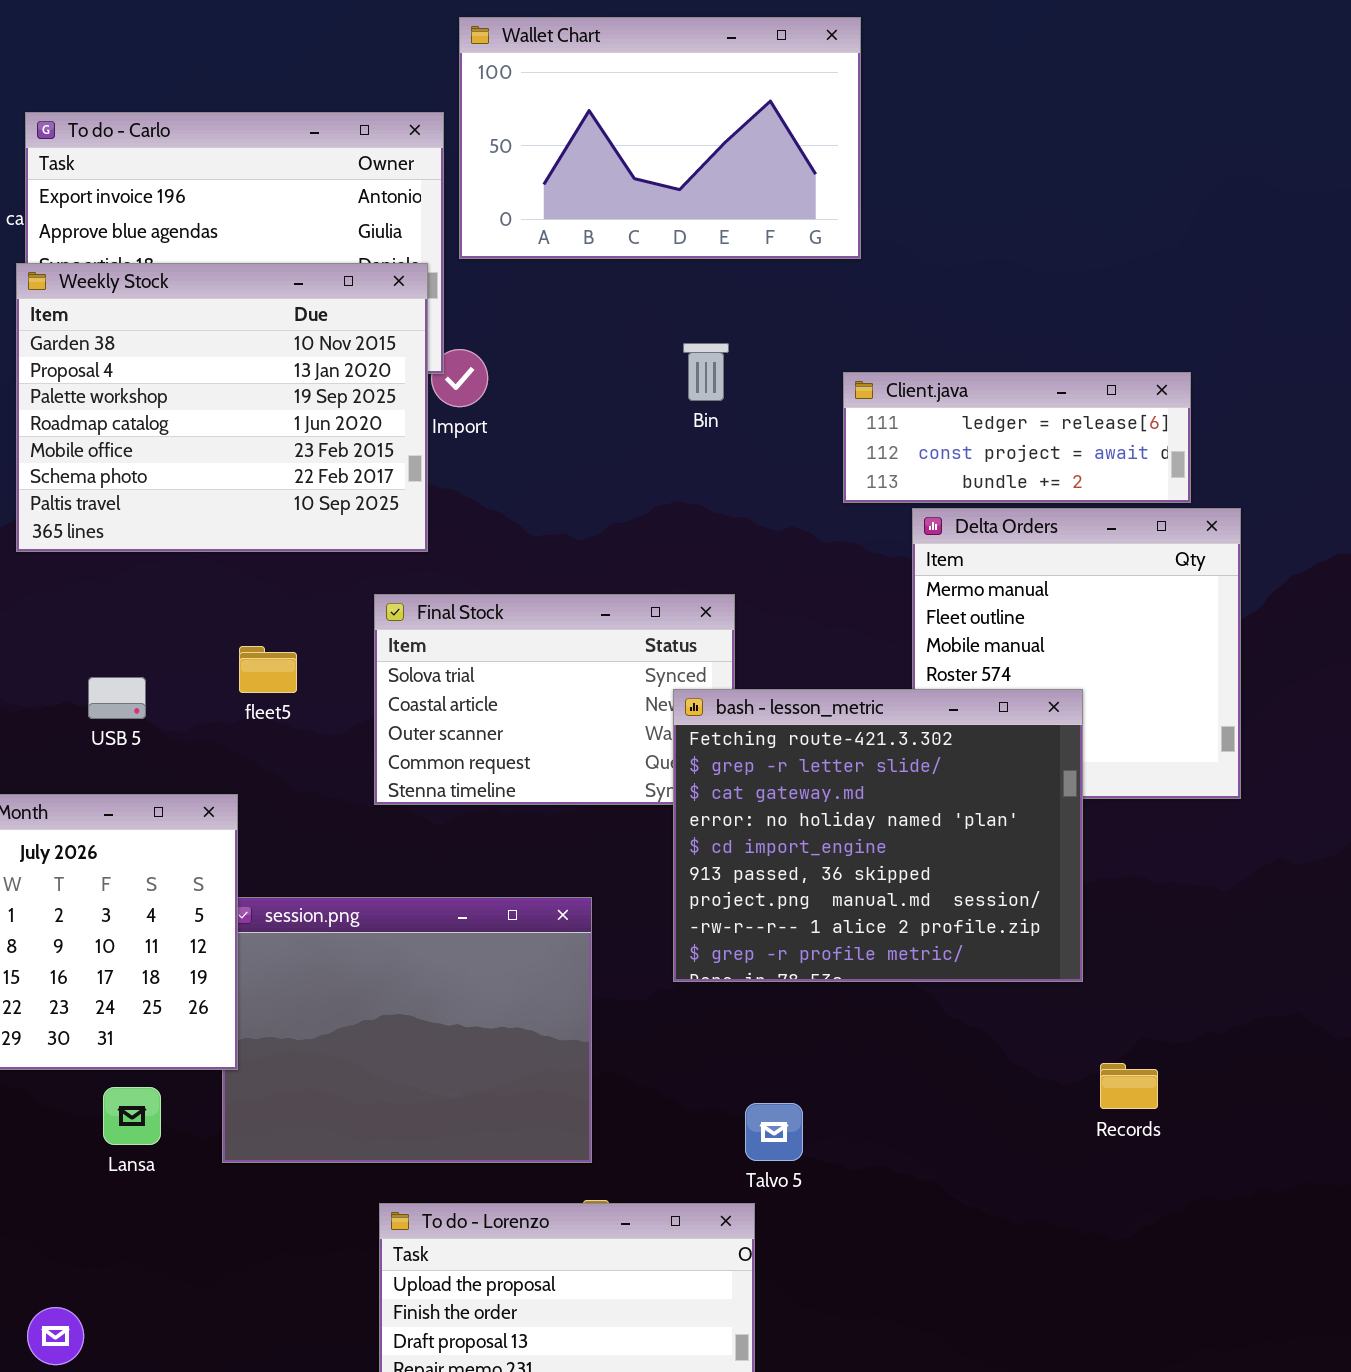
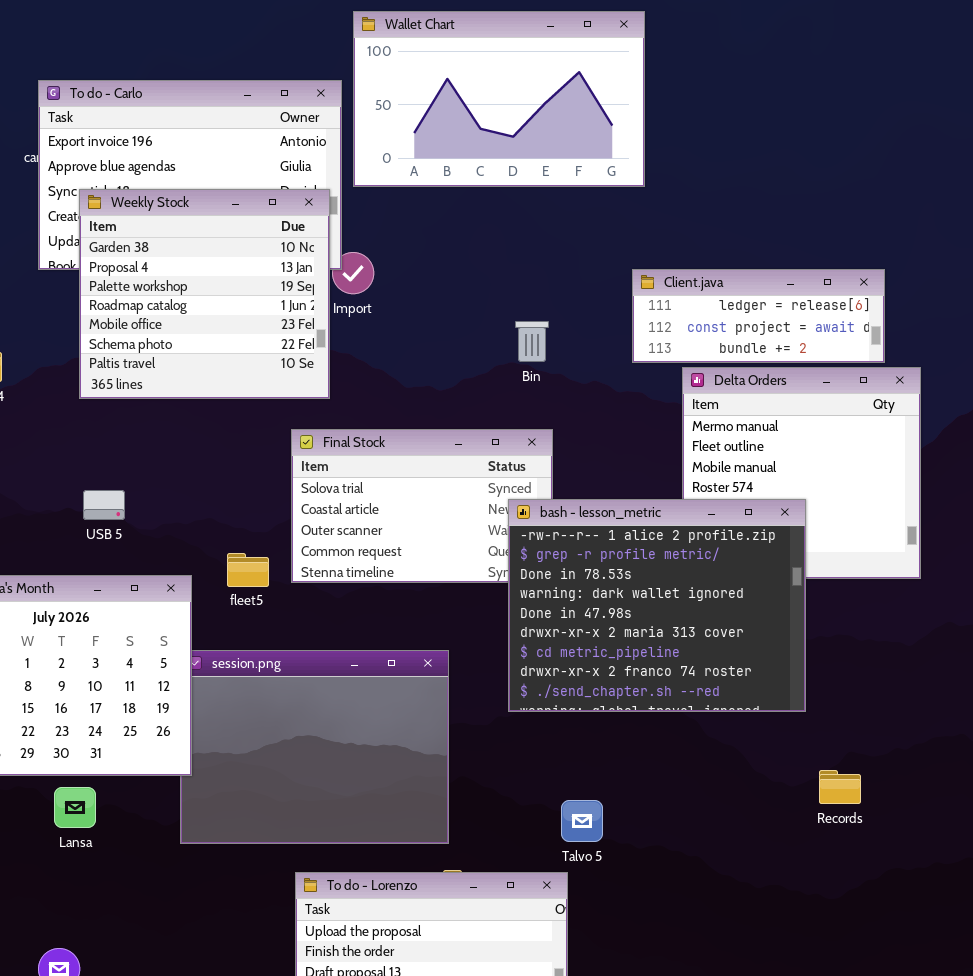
Weekly Stock: [16,263,428,552] -> [79,189,330,399], resized
Bin: [683,343,729,401] -> [515,321,549,362], moved
fleet5: [239,646,297,693] -> [227,553,269,587], moved
bash - lesson_metric: [673,689,1083,982] -> [508,499,806,712], scrolled down 7 rows
Lansa: [103,1087,161,1145] -> [54,787,96,828], moved

